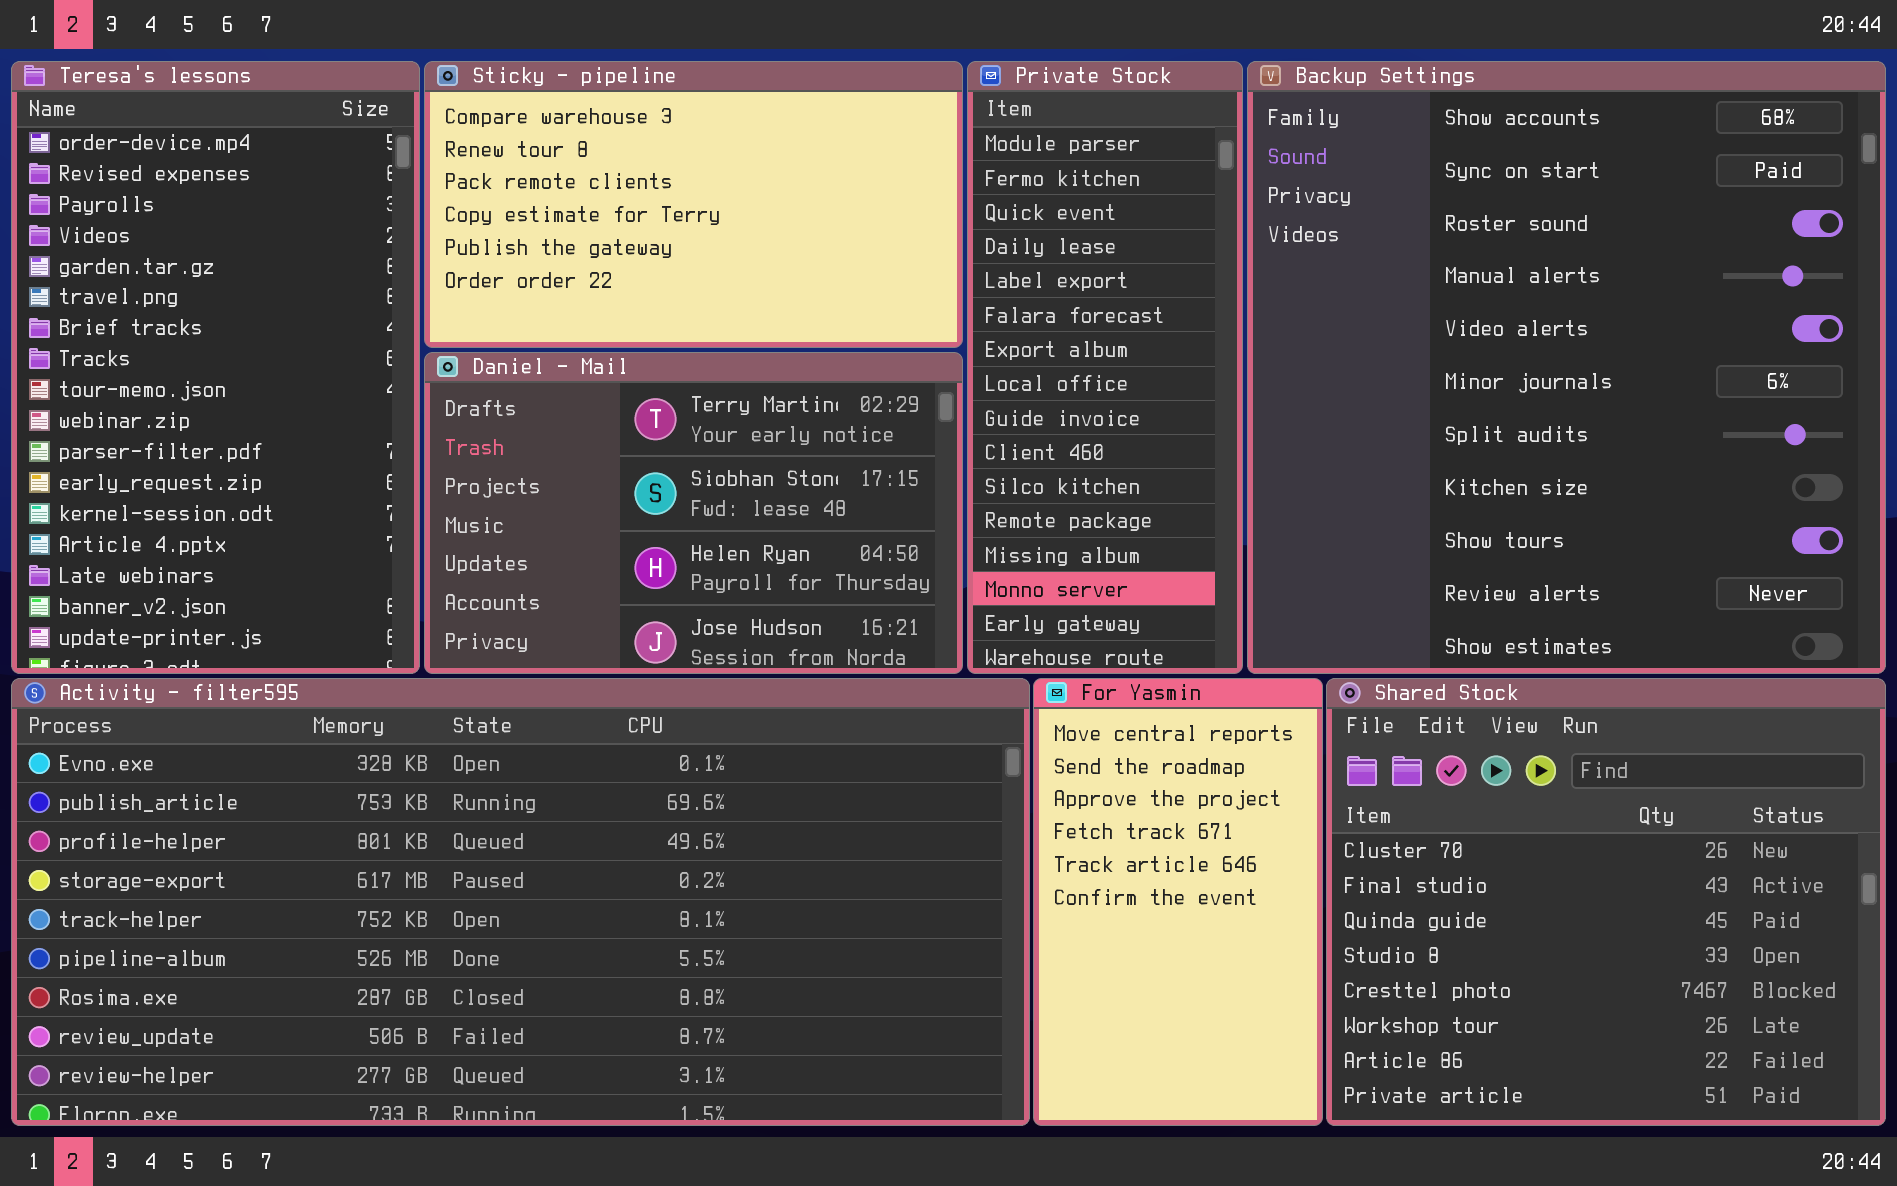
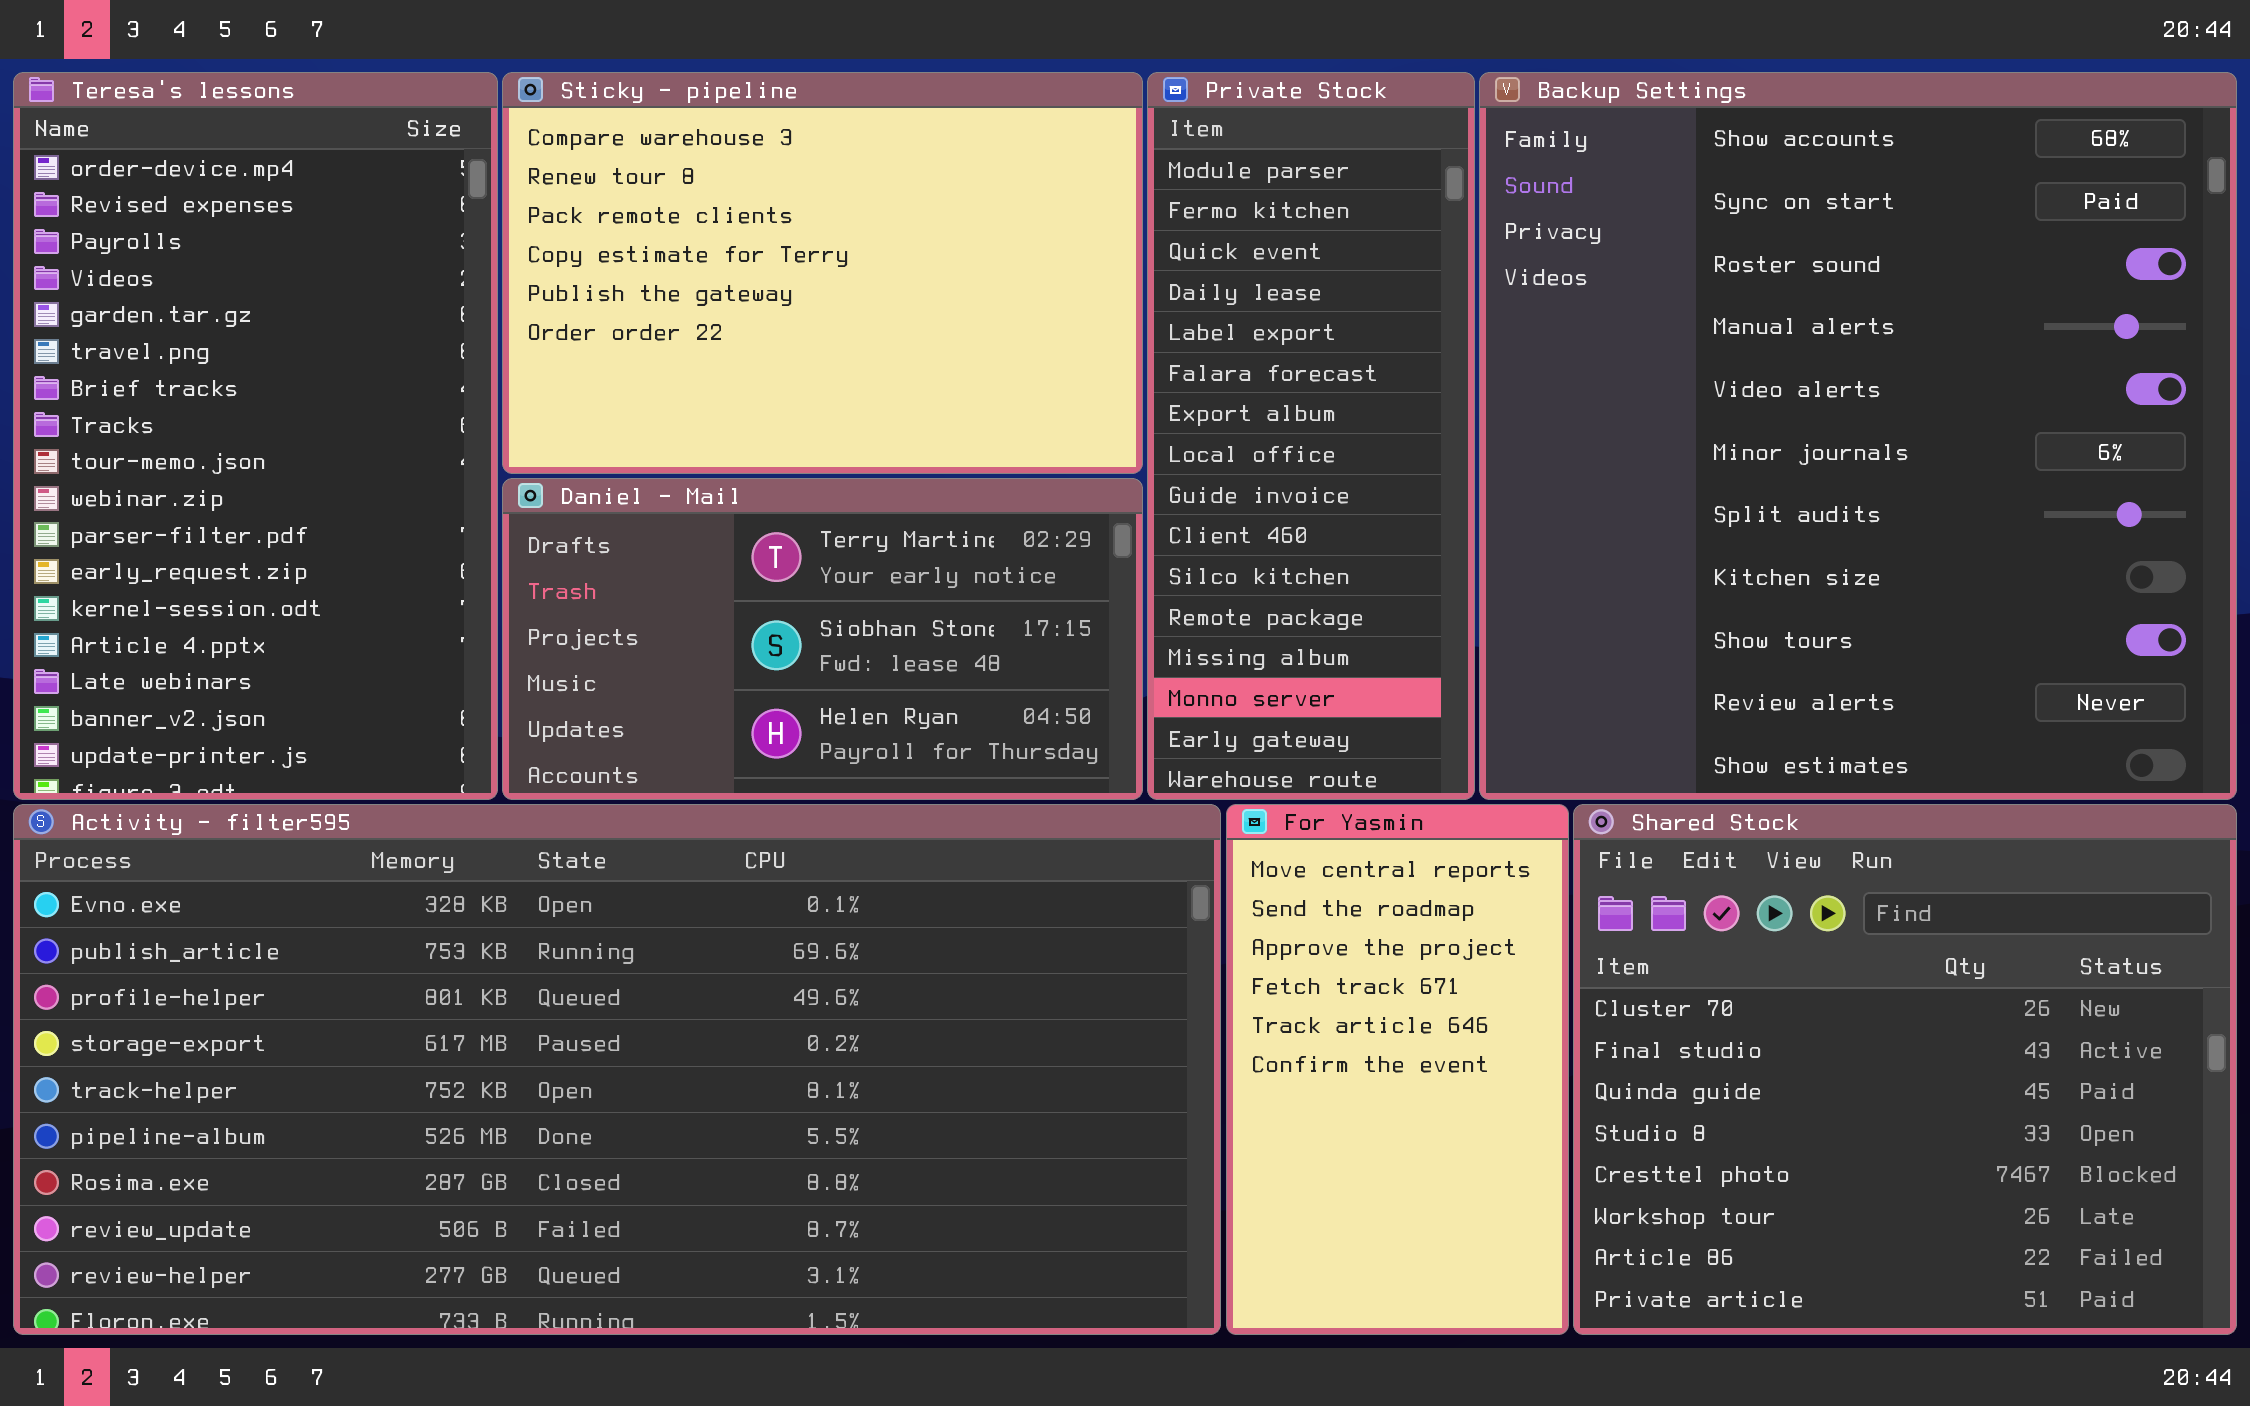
Sticky - pipeline: [424,61,963,348] -> [502,72,1143,474], resized
Daniel - Mail: [424,352,963,674] -> [502,478,1143,800], resized

